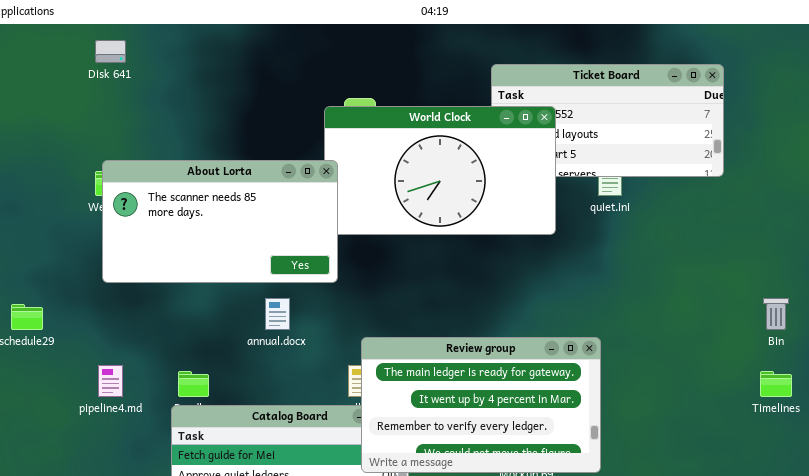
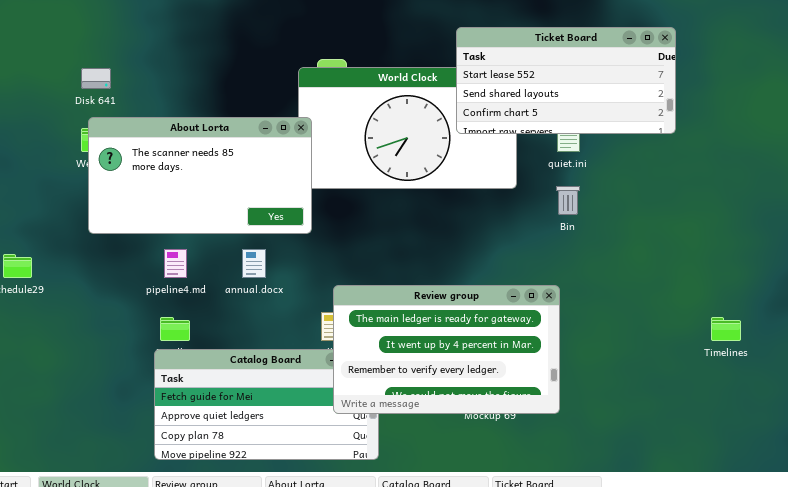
Disk 641: [95,40,126,63] -> [81,68,111,89], moved
Ticket Board: [491,64,724,177] -> [456,27,676,134], raised
Bin: [763,298,789,330] -> [556,186,580,215], moved
pipeline4.md: [98,365,123,397] -> [164,249,187,278], moved

